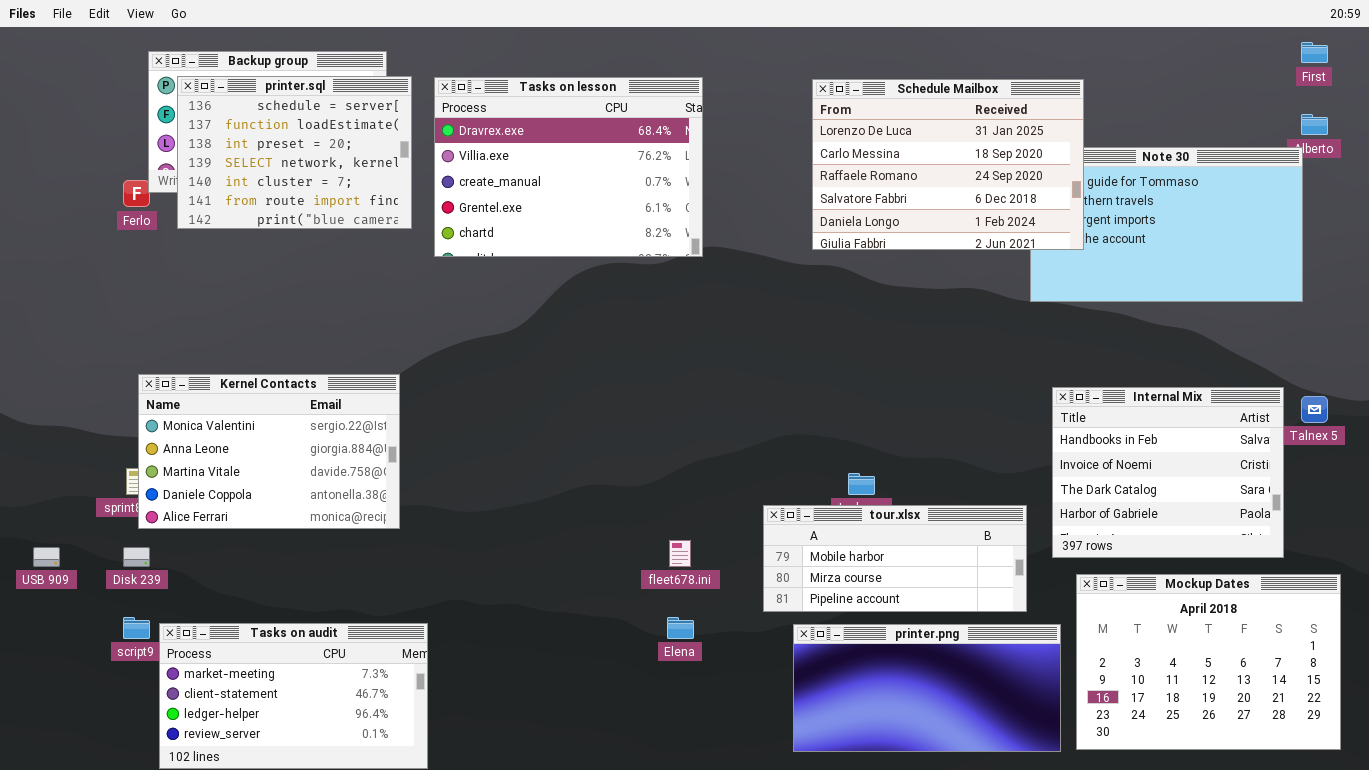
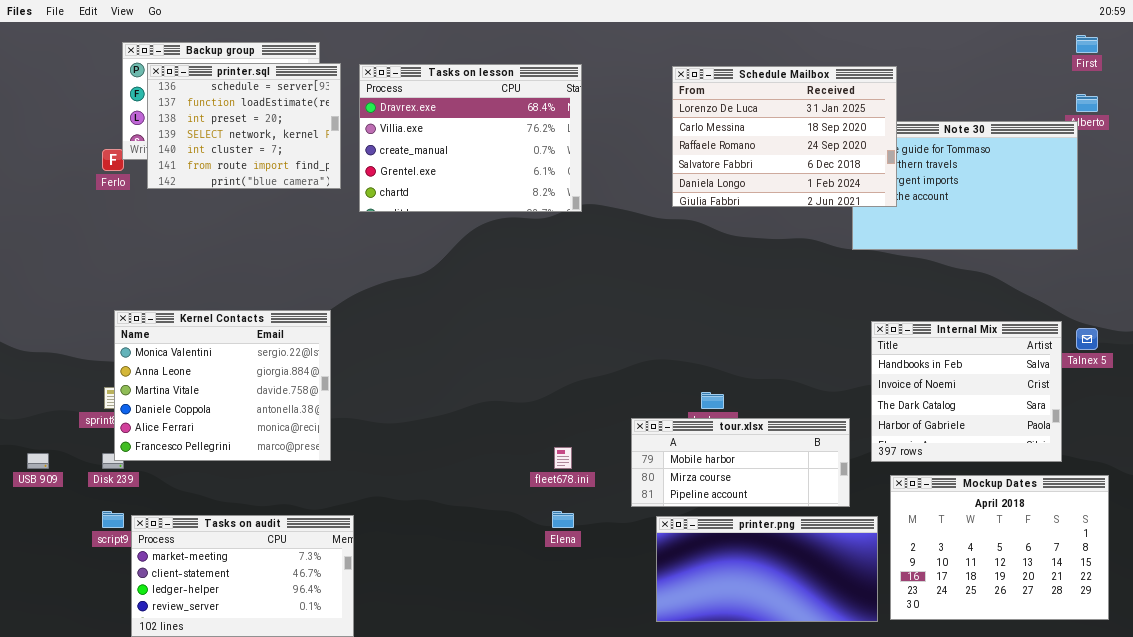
Kernel Contacts: [138,374,400,529] -> [114,310,331,461], resized

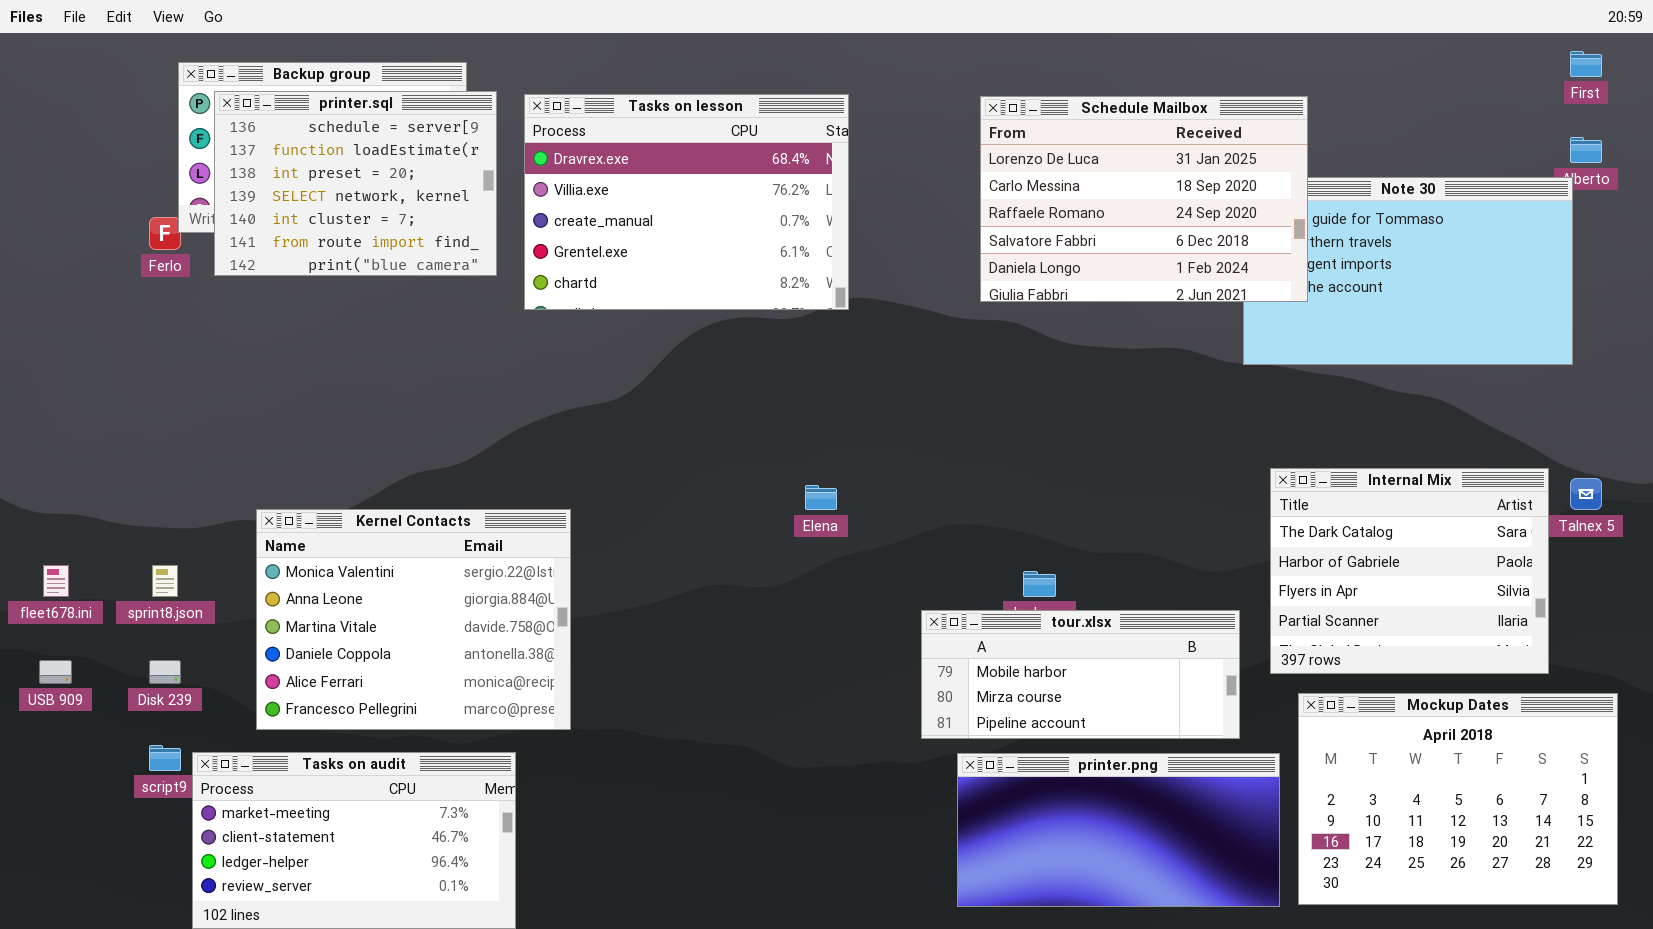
Kernel Contacts: [114,310,331,461] -> [256,509,571,730], moved
Internal Mix: [871,321,1062,462] -> [1270,468,1549,674], scrolled down 2 rows
fleet678.ini: [554,447,572,469] -> [43,565,69,597], moved
Elena: [552,511,574,528] -> [805,485,837,510], moved

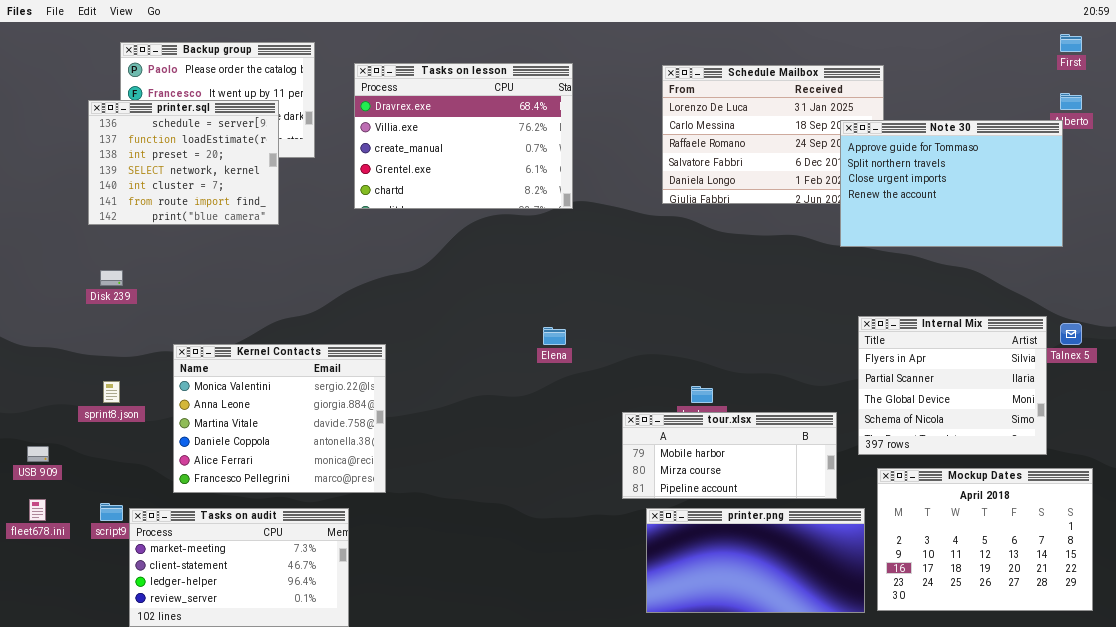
printer.sql: [214,91,497,276] -> [88,100,279,225], moved
Note 30: [1243,177,1573,365] -> [840,120,1063,247], raised
Internal Mix: [1270,468,1549,674] -> [858,316,1047,455], scrolled down 2 rows
fleet678.ini: [43,565,69,597] -> [29,499,46,521], moved
Disk 239: [149,660,181,684] -> [100,270,123,286], moved

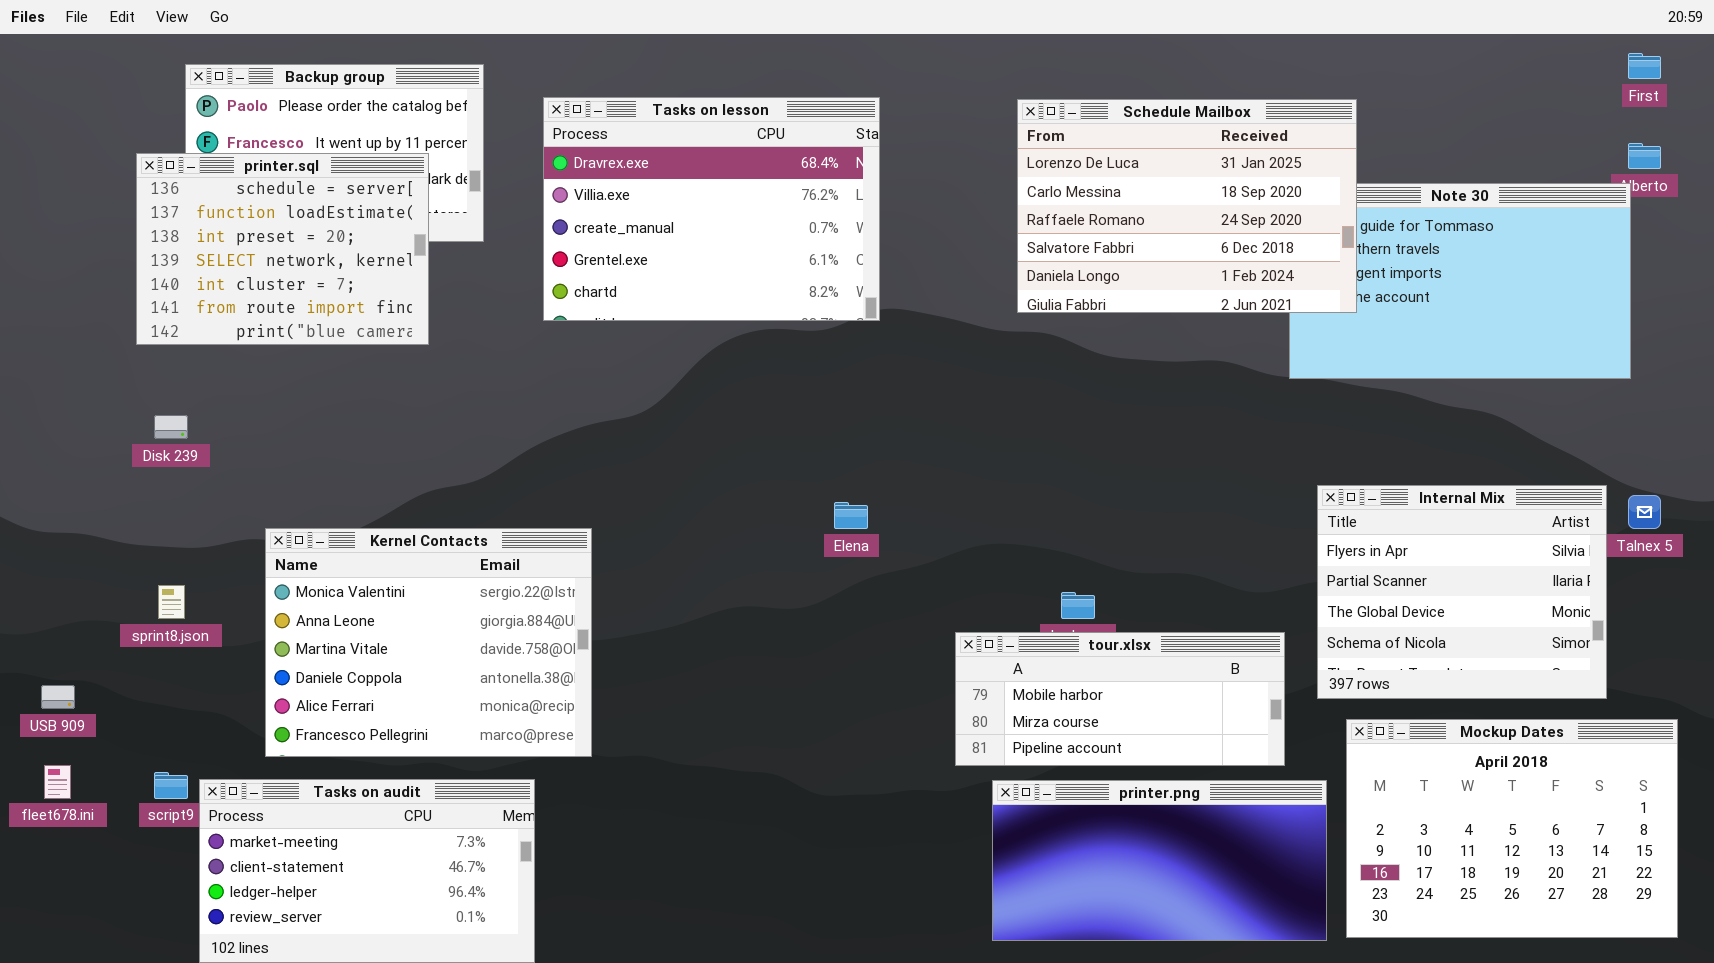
Schedule Mailbox: [662,65,884,204] -> [1017,99,1357,313], raised

